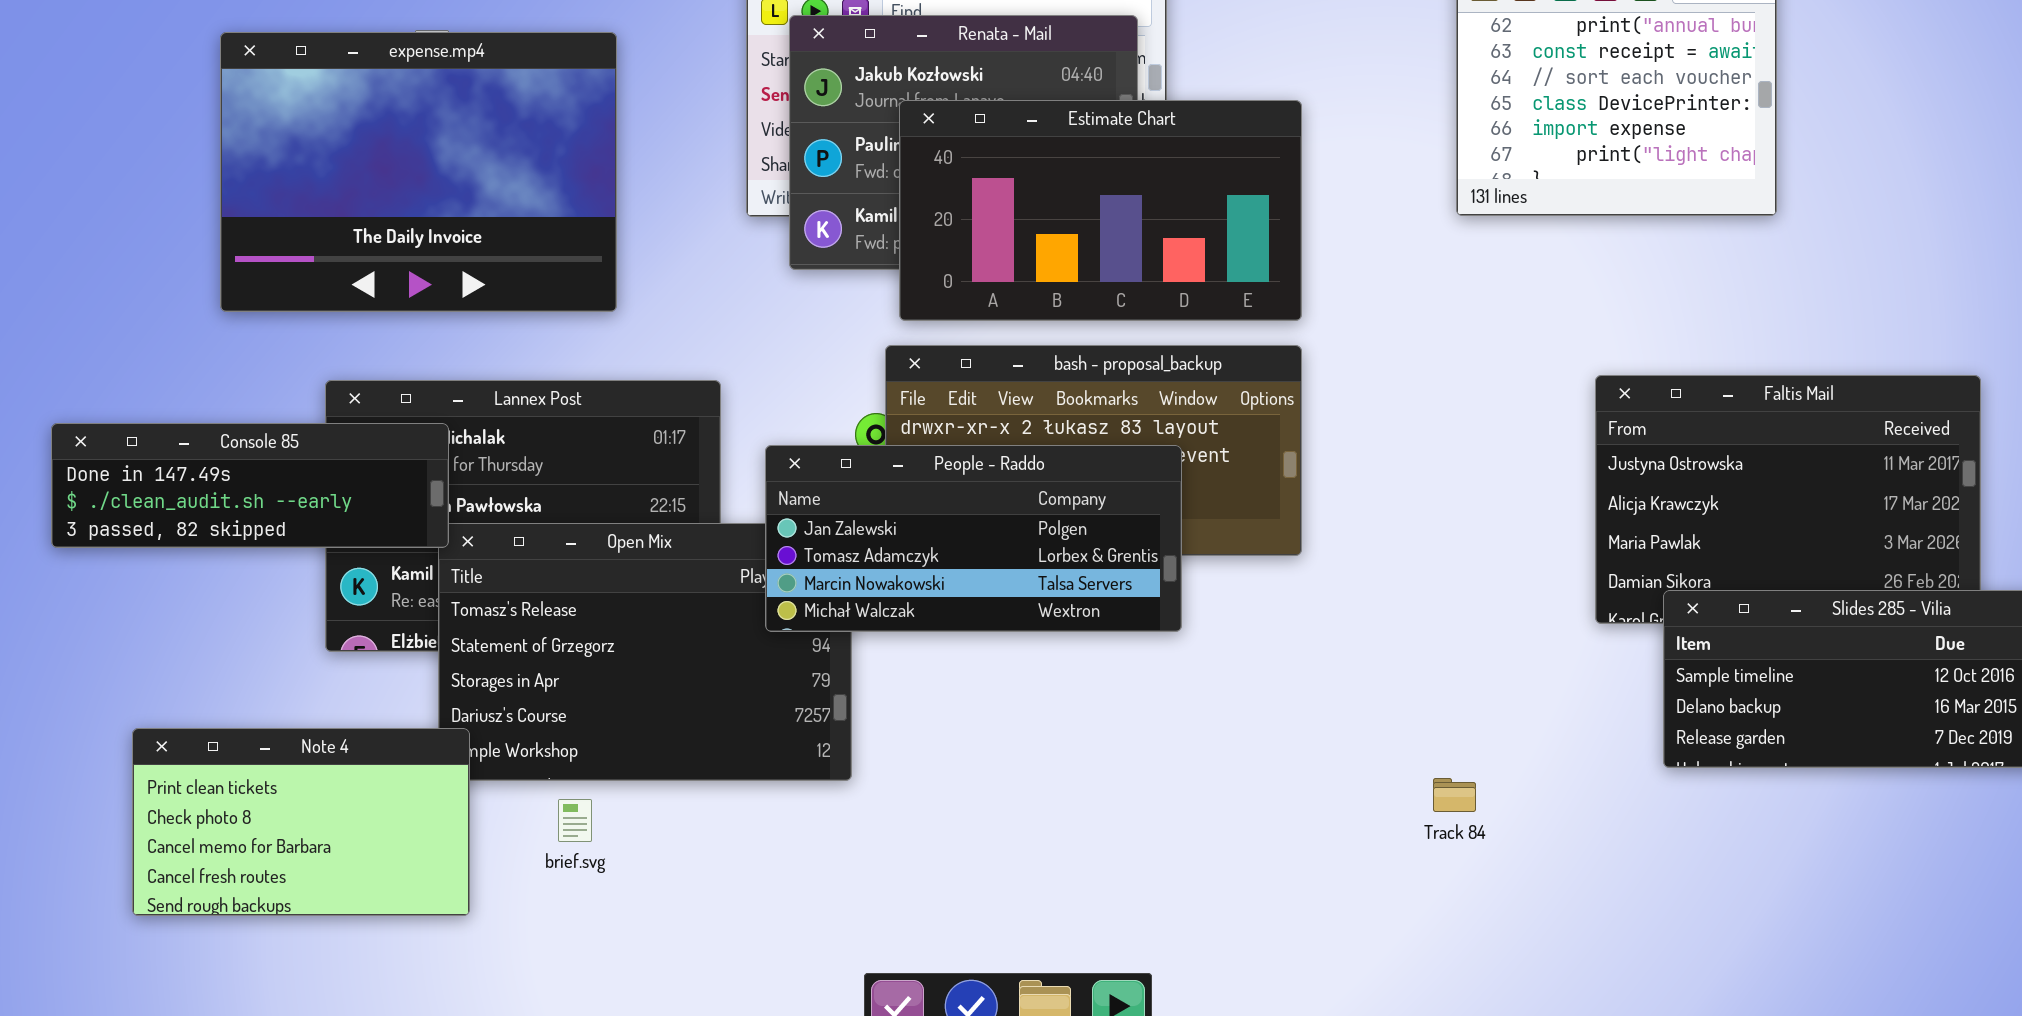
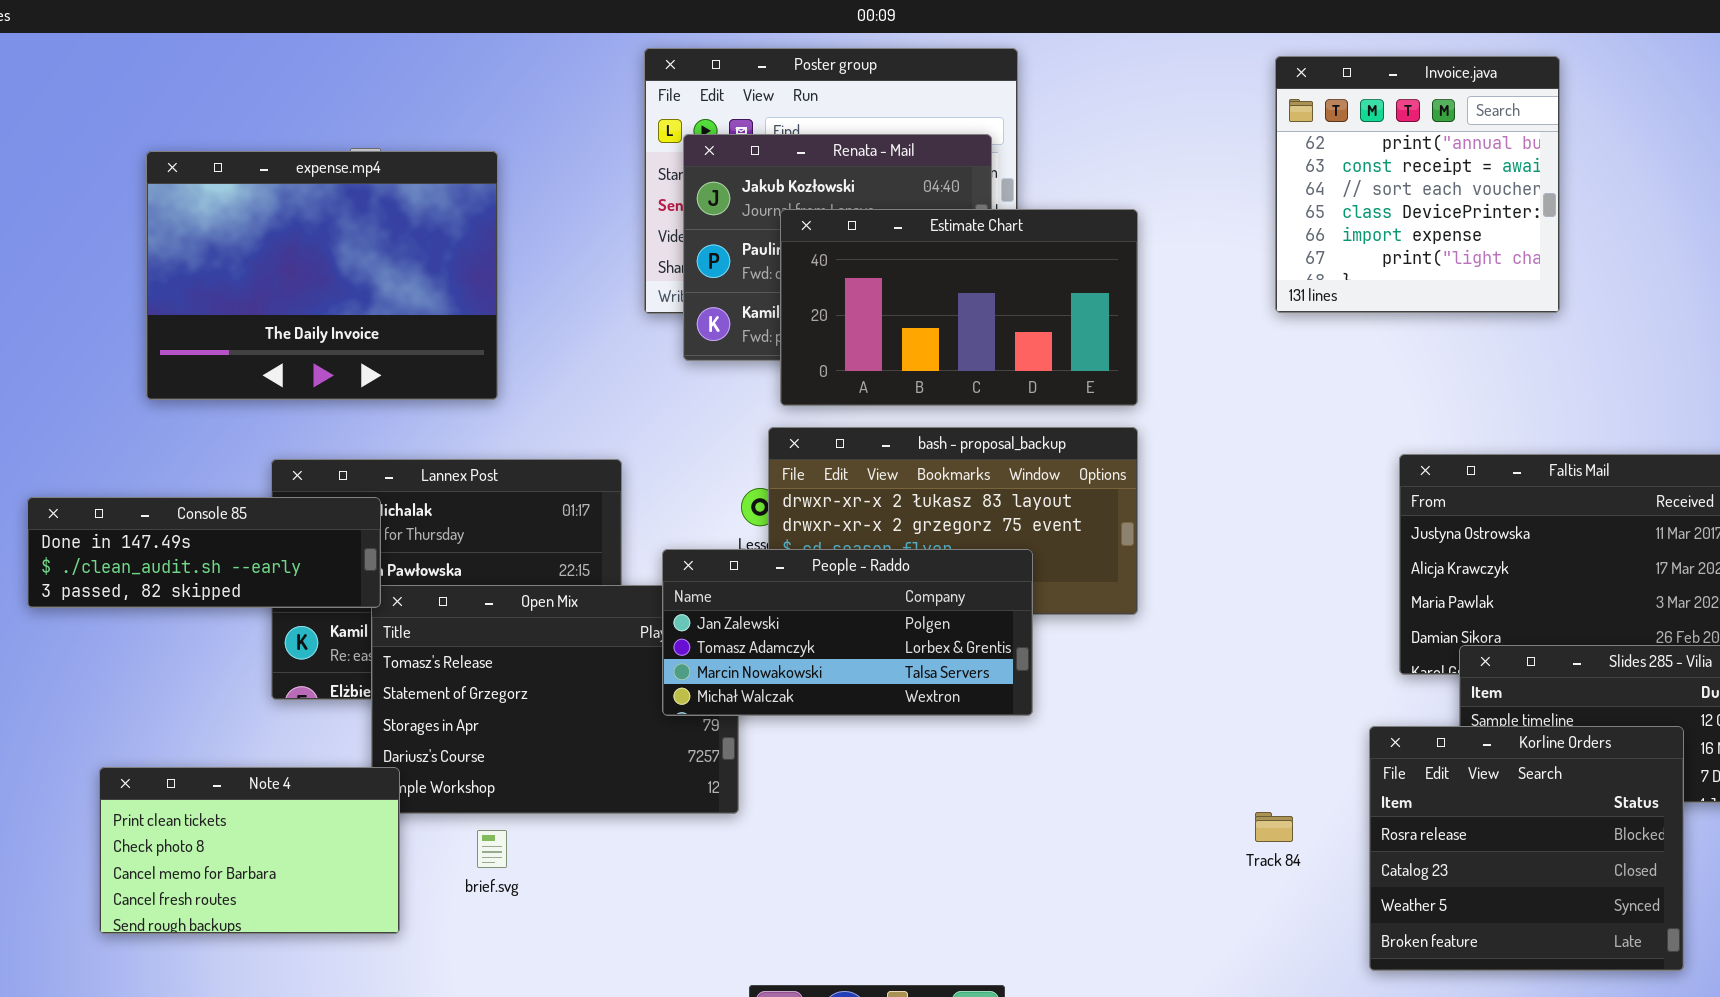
expense.mp4: [220,32,617,312] -> [146,151,498,400], moved
People - Raddo: [765,445,1182,632] -> [662,549,1033,716], moved
Korline Orders: none -> [1369,726,1684,971], opened

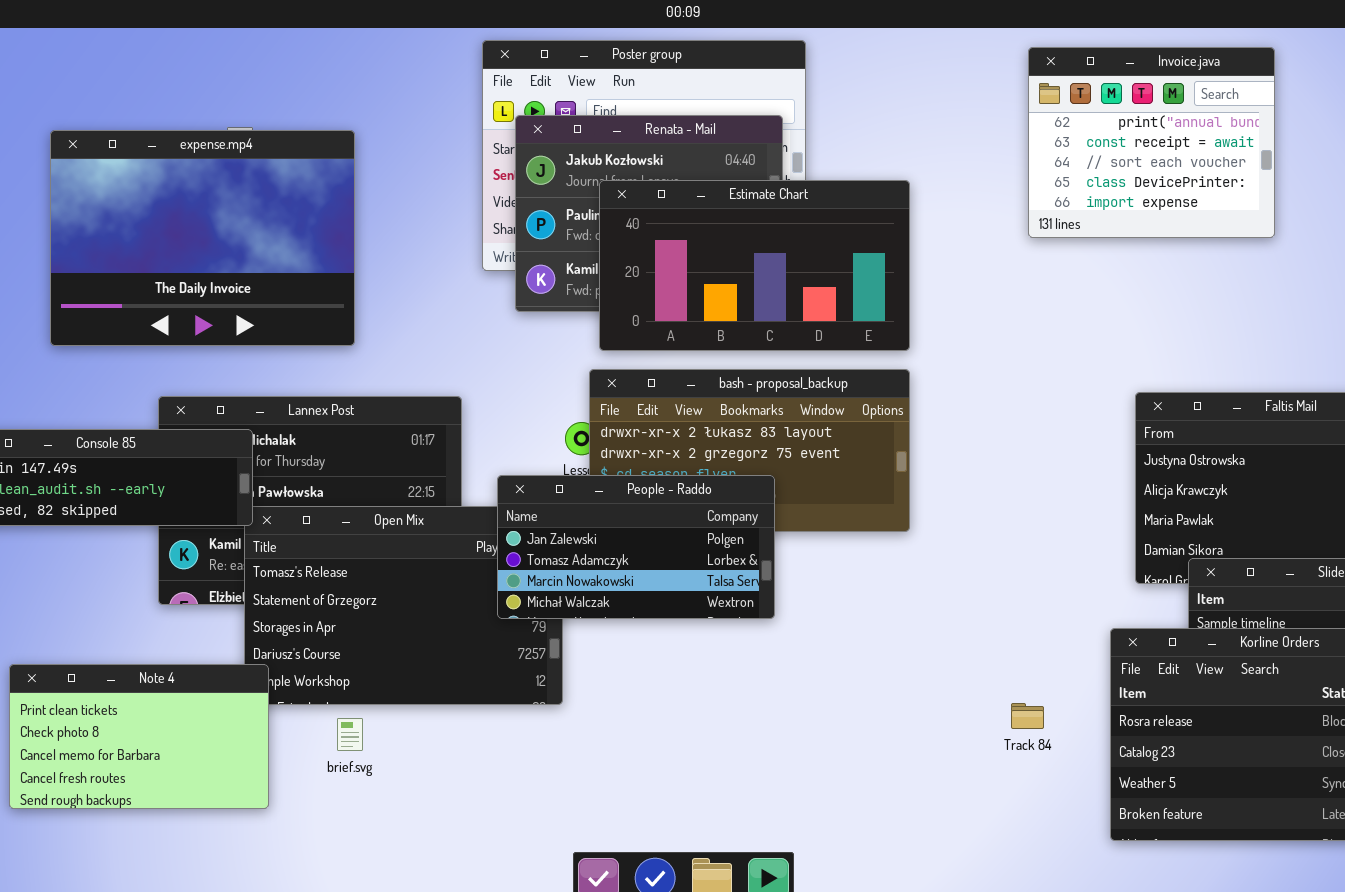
Invoice.java: [1275,56,1560,313] -> [1028,47,1275,238], resized
People - Raddo: [662,549,1033,716] -> [497,475,775,619], resized

